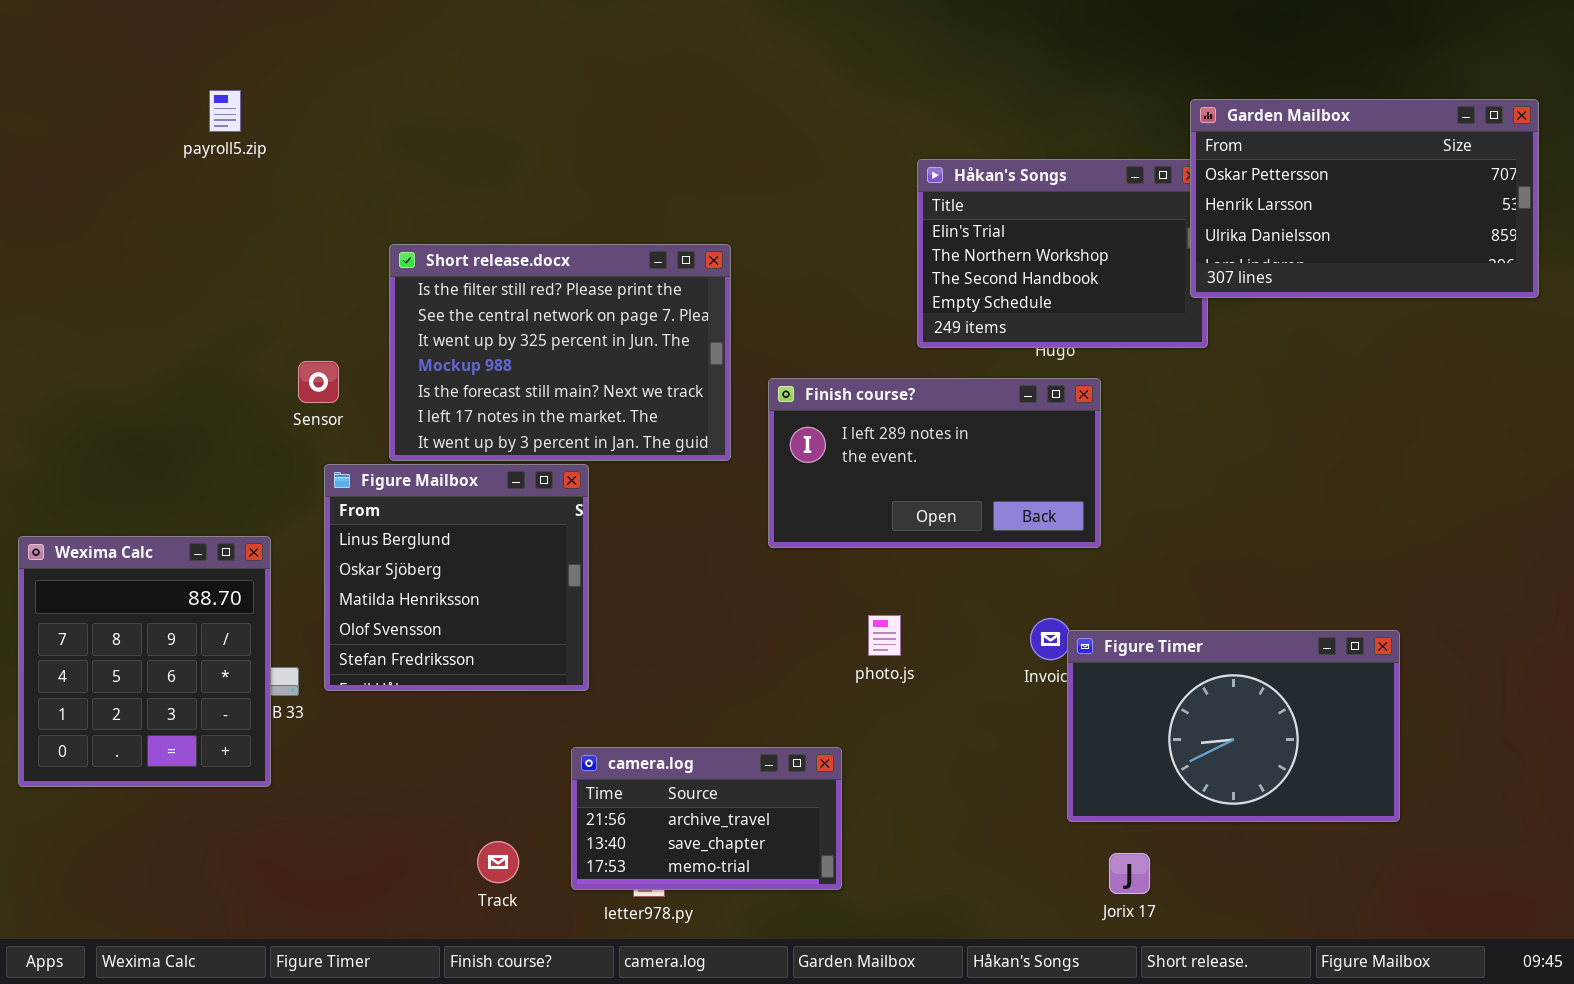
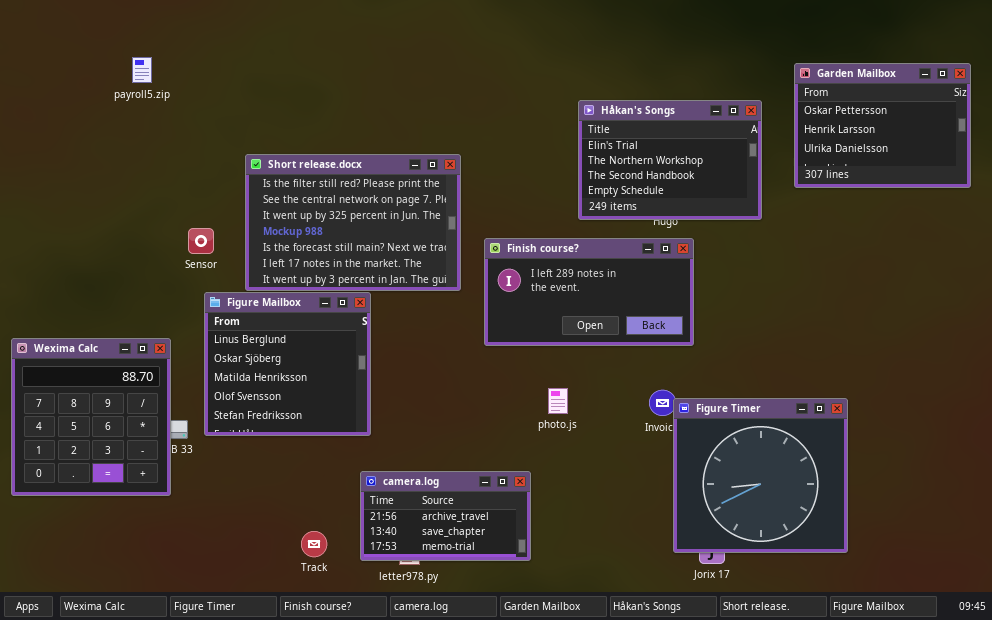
Garden Mailbox: [1190,99,1539,298] -> [794,63,971,188], resized
Figure Timer: [1067,630,1400,822] -> [673,398,848,553], resized

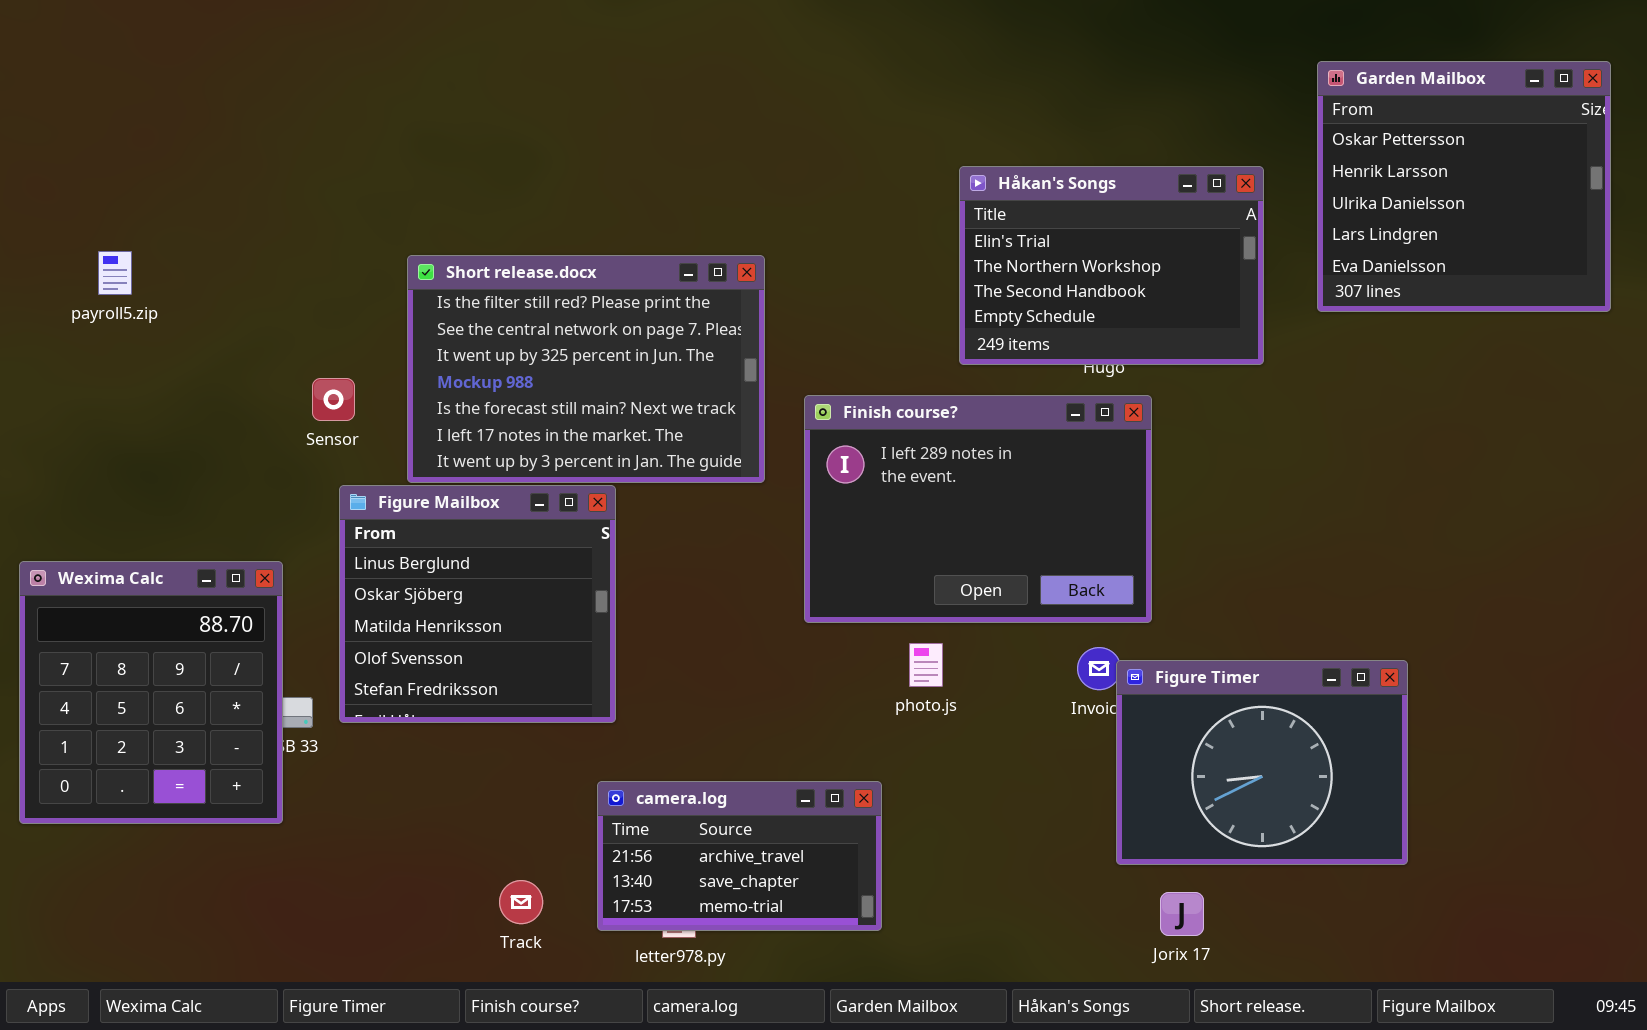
payroll5.zip: [132,57,152,83] -> [98,251,132,295], moved
Garden Mailbox: [794,63,971,188] -> [1317,61,1611,312], resized
Finish course?: [484,238,694,346] -> [804,395,1152,623], resized
Figure Timer: [673,398,848,553] -> [1116,660,1408,865], resized

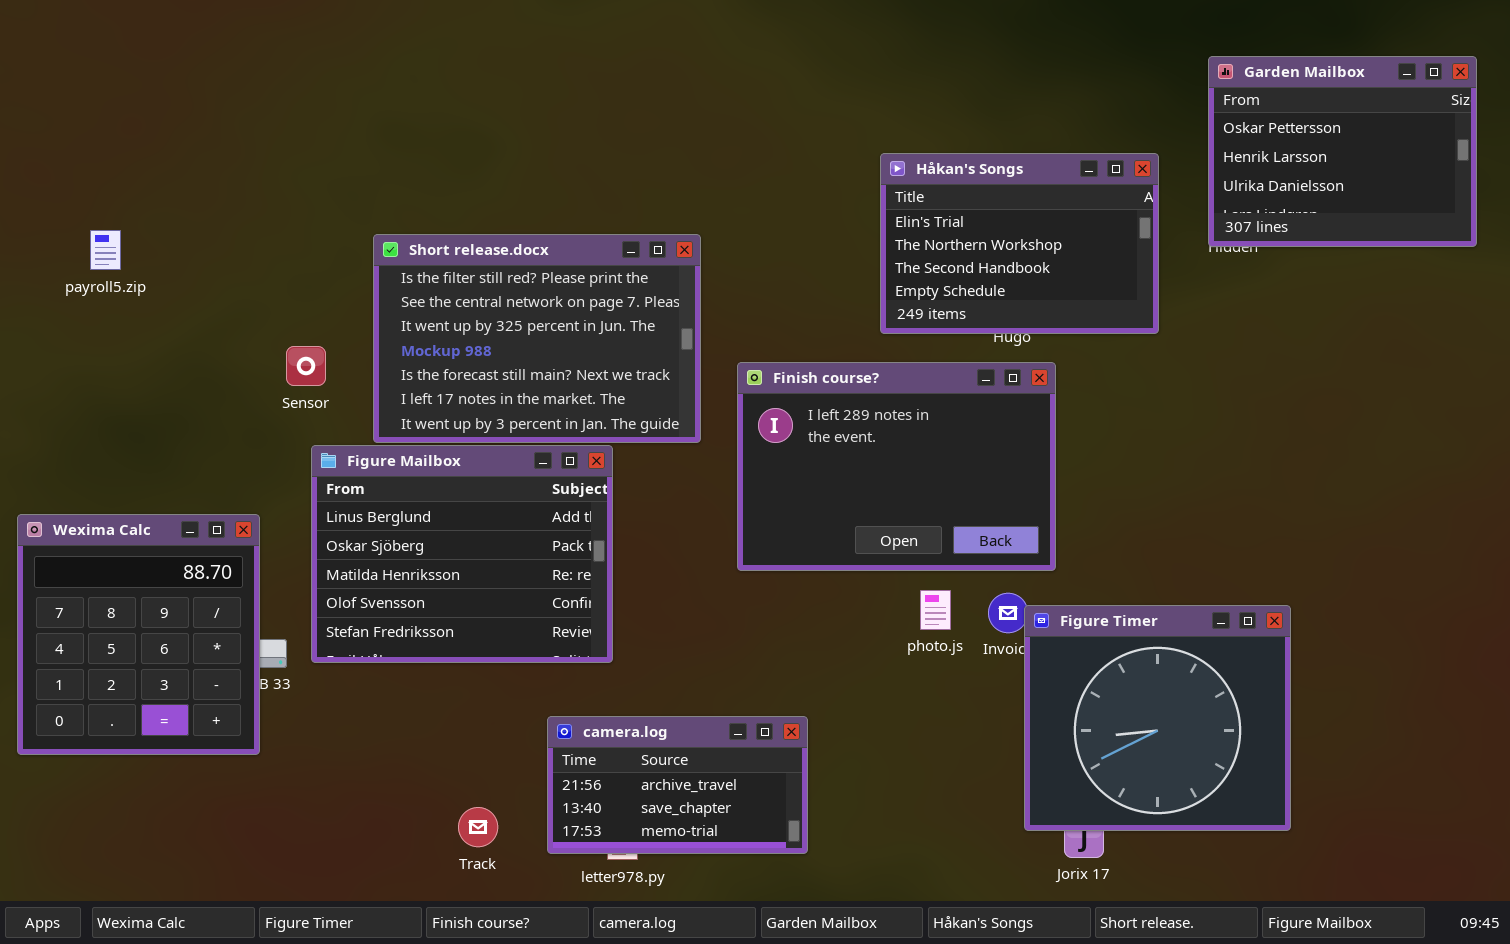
Garden Mailbox: [1317,61,1611,312] -> [1208,56,1477,247], resized
Figure Mailbox: [339,485,616,723] -> [311,445,613,663], resized
photo.js: [909,643,943,687] -> [920,590,951,630], moved
Figure Timer: [1116,660,1408,865] -> [1024,605,1291,831], resized

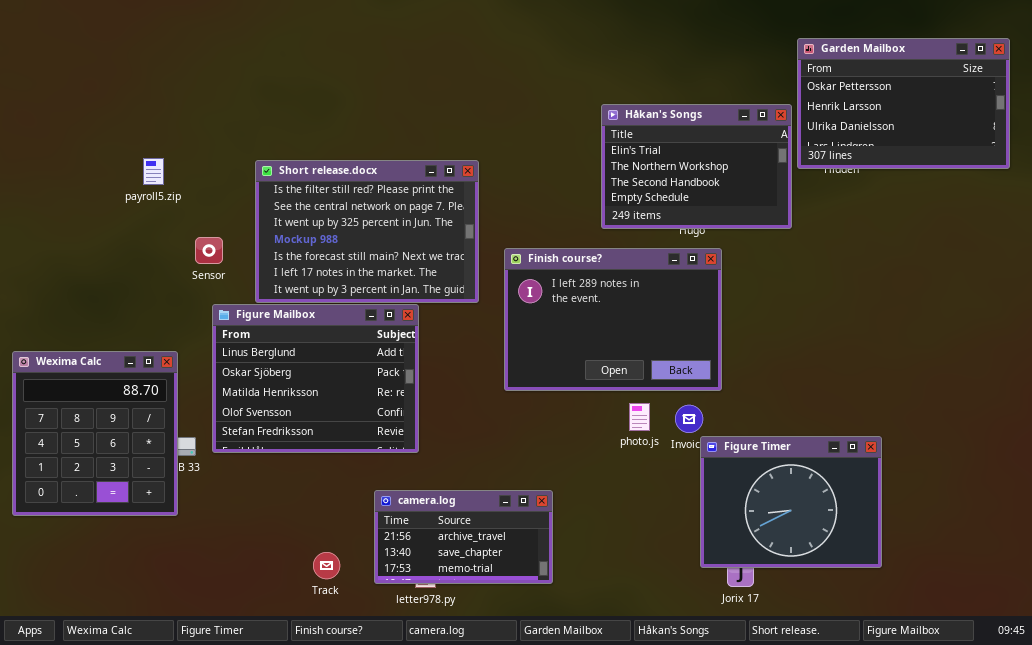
Garden Mailbox: [1208,56,1477,247] -> [797,38,1010,169], resized
payroll5.zip: [90,230,121,270] -> [143,158,164,185], moved
Figure Timer: [1024,605,1291,831] -> [700,436,882,568], resized

